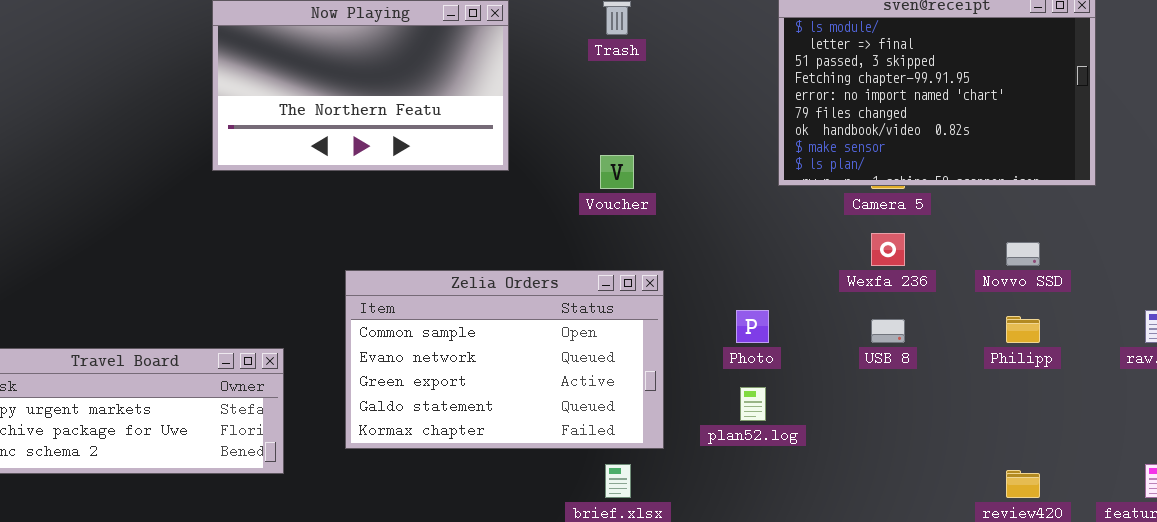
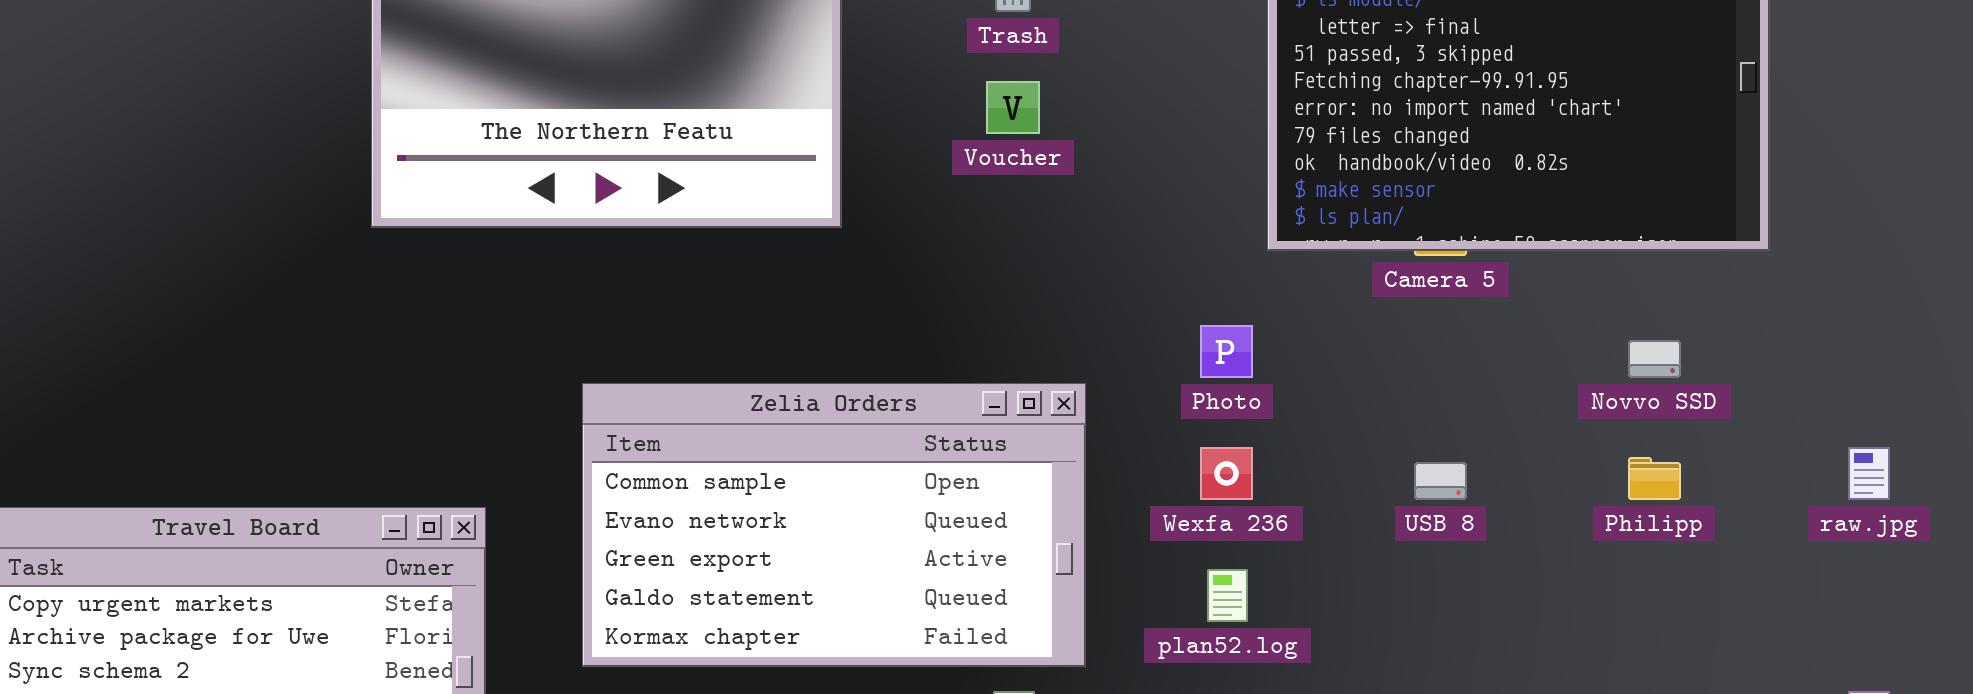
Voucher: [600,155,634,189] -> [986,81,1040,134], moved
Wexfa 236: [871,233,905,266] -> [1200,447,1253,500], moved
Photo: [736,310,769,343] -> [1200,325,1253,378], moved

